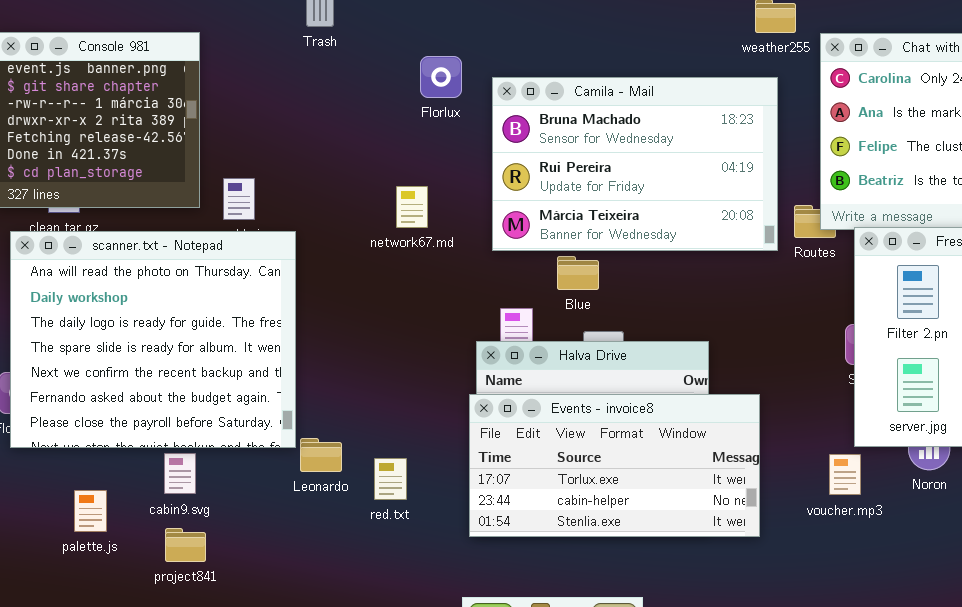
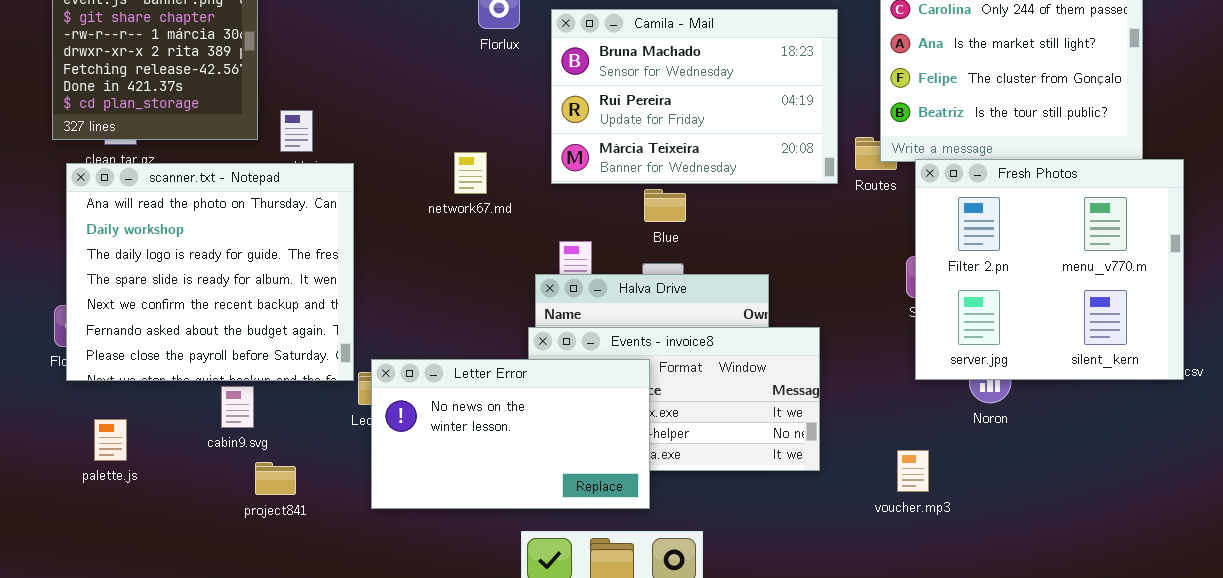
network67.md: [396,186,428,228] -> [454,152,487,194], moved
Blue: [557,256,599,290] -> [644,189,686,222], moved
Letter Error: none -> [371,359,650,509], opened
voucher.mp3: [829,454,861,495] -> [897,450,929,492], moved
palette.js: [74,490,107,532] -> [94,419,127,461], moved
project841: [165,528,206,562] -> [255,462,296,495], moved

